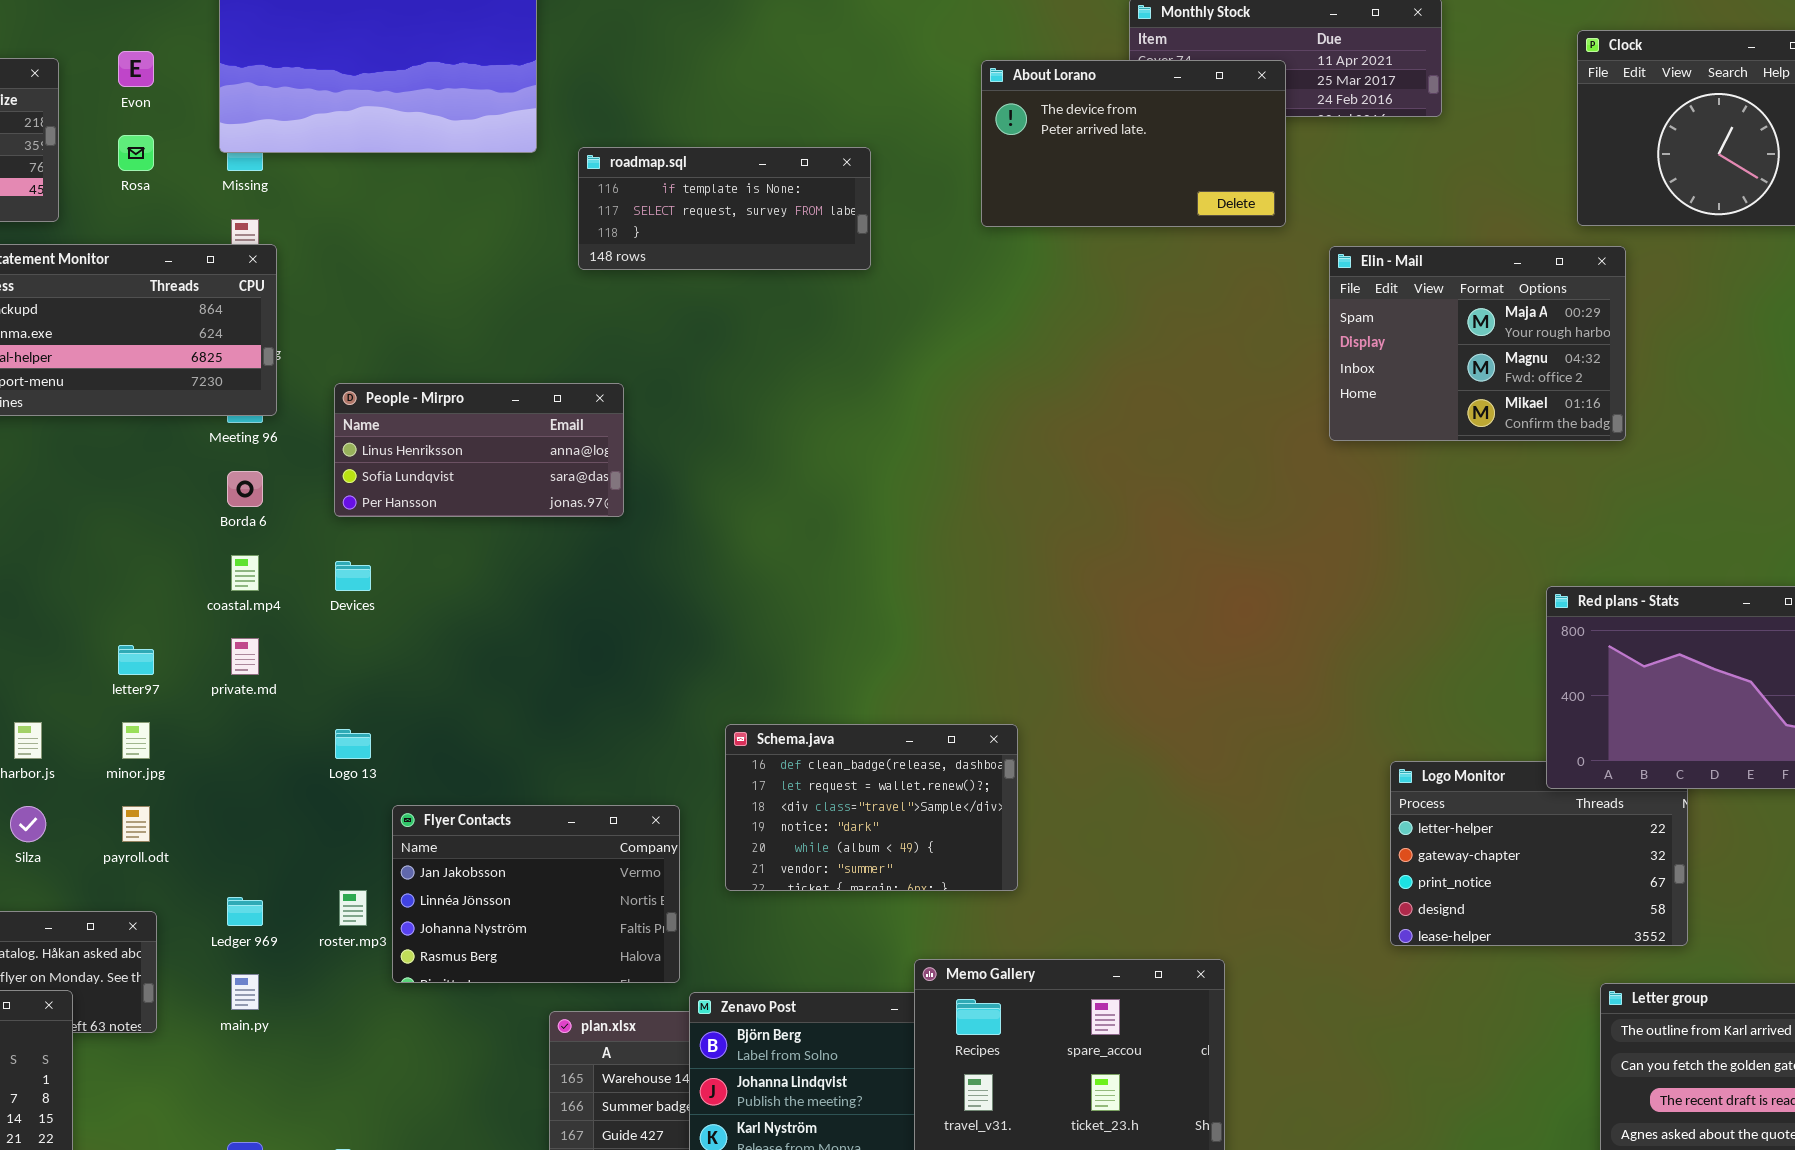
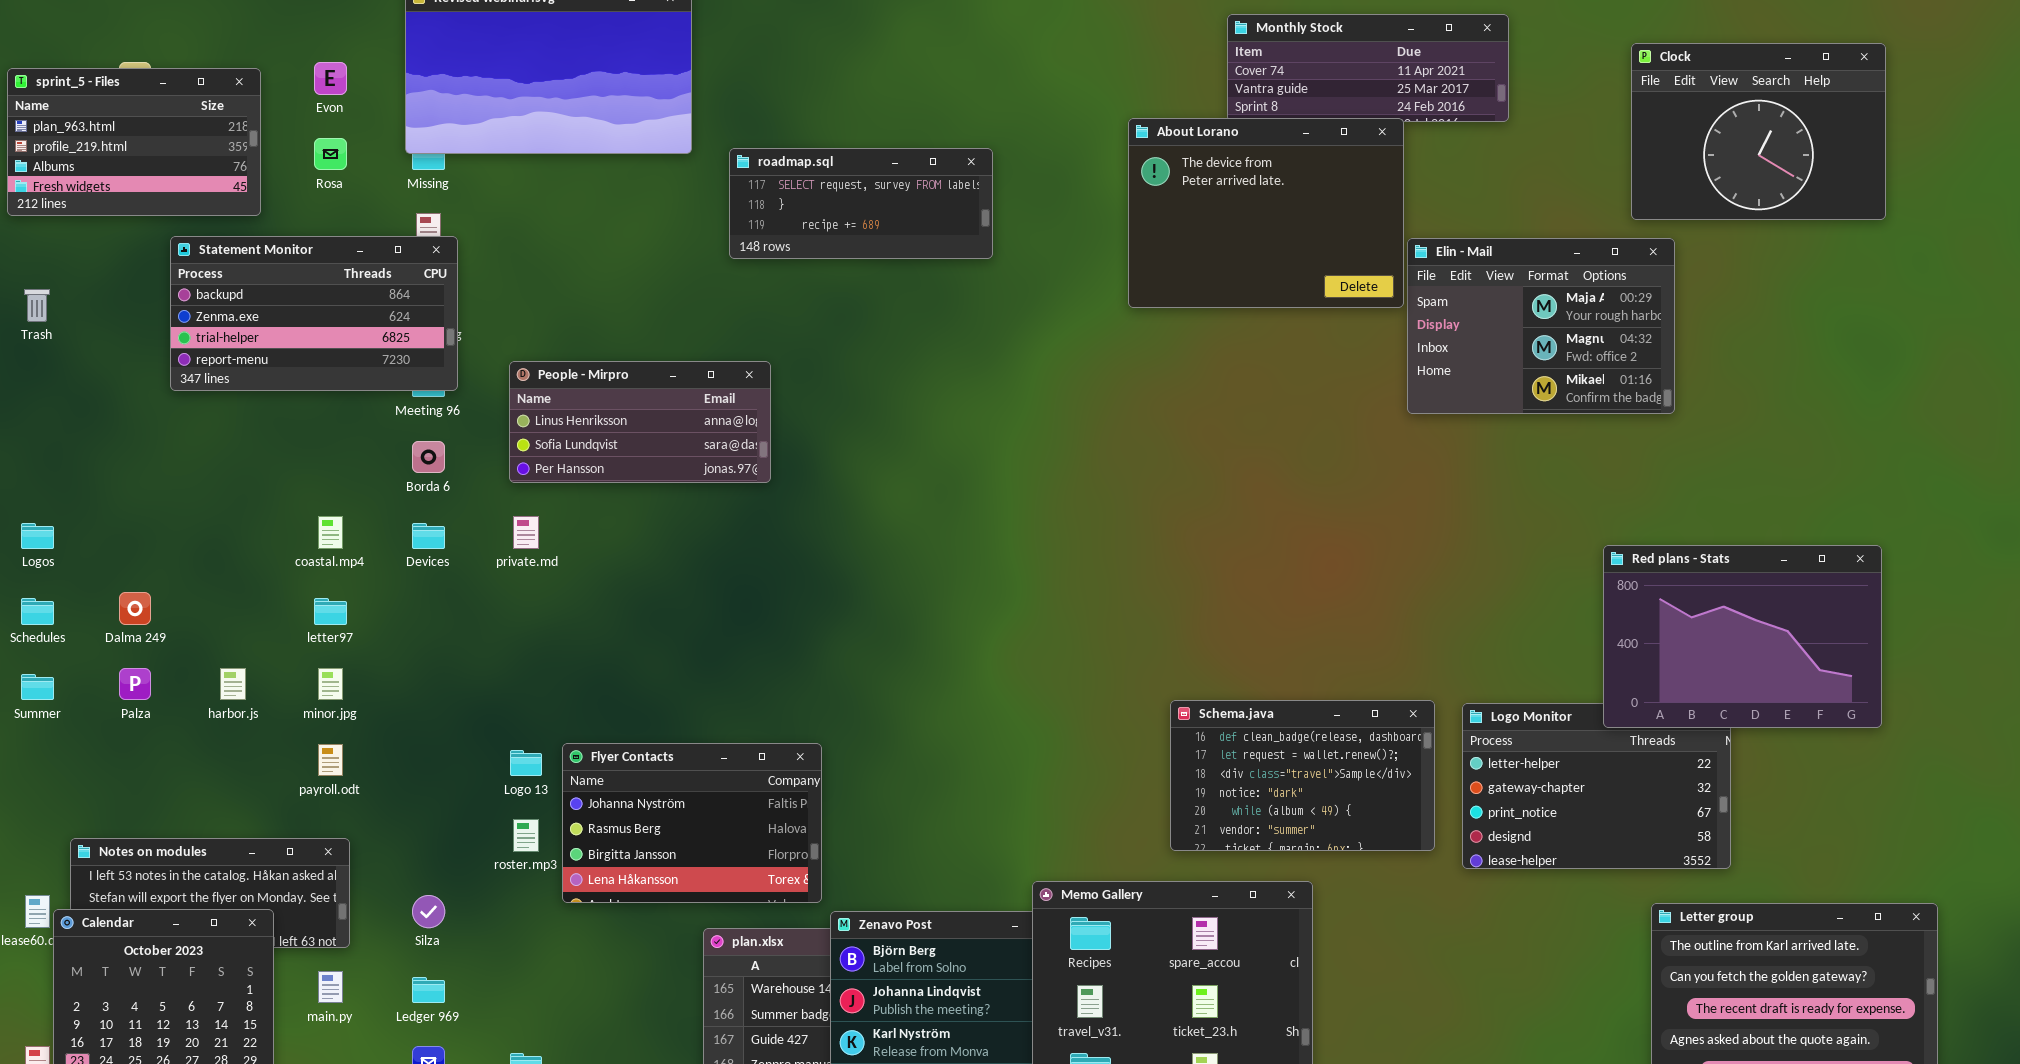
About Lorano: [981,60,1286,227] -> [1128,118,1404,308], moved, resized
roadmap.sql: [578,147,871,270] -> [729,148,993,259], scrolled down 1 row
coastal.mp4: [231,555,259,591] -> [318,516,343,549], moved
Devices: [335,561,371,591] -> [412,523,445,549], moved
private.md: [231,638,259,675] -> [513,516,539,549], moved
Schema.java: [725,724,1018,891] -> [1170,700,1435,851], moved
Logo 13: [335,729,371,759] -> [510,750,542,776], moved
Flyer Contacts: [392,805,680,983] -> [562,743,822,903], scrolled down 2 rows
Silza: [10,806,46,842] -> [412,895,445,928], moved
Ledger 969: [227,897,263,926] -> [412,977,445,1003], moved
main.py: [231,974,259,1010] -> [318,971,343,1003], moved

